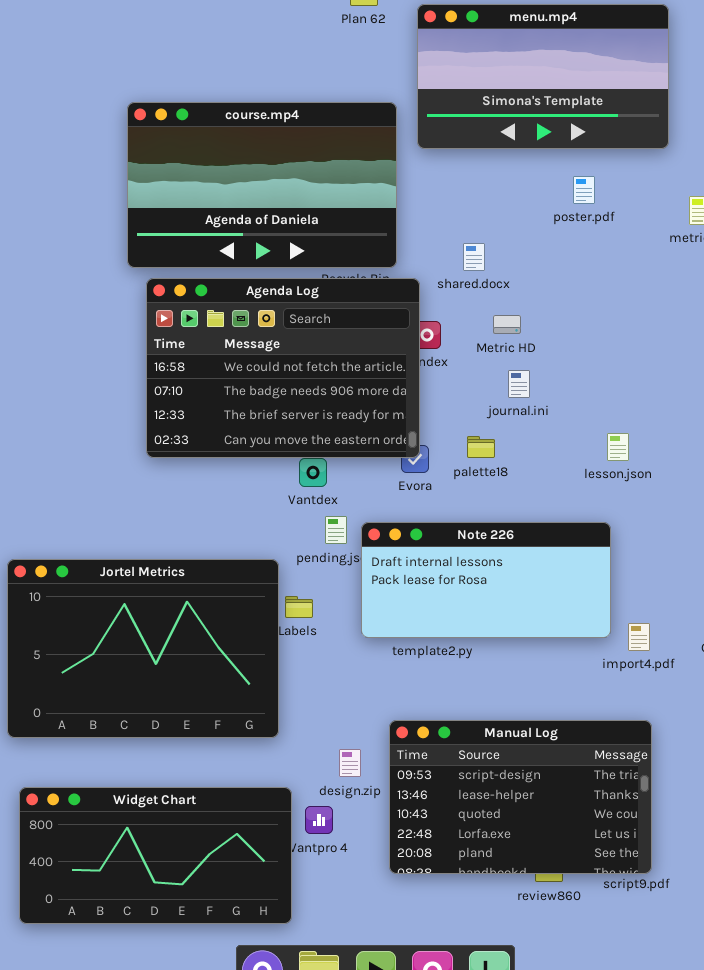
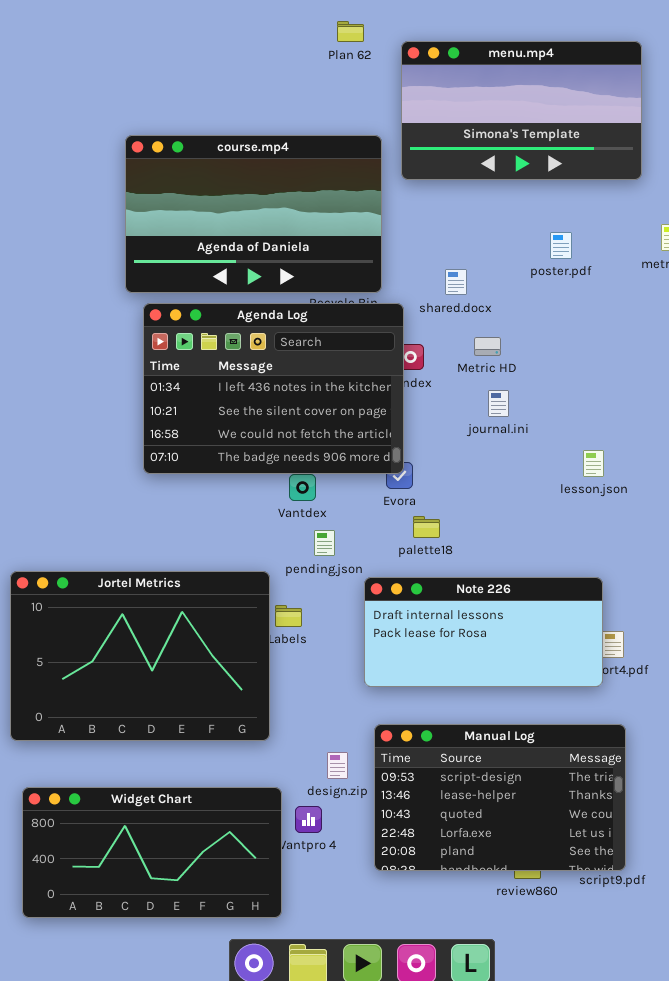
poster.pdf: [573,176,595,204] -> [550,232,572,259], moved
Agenda Log: [146,278,420,458] -> [143,303,404,474], scrolled up 2 rows
palette18: [467,436,495,458] -> [413,516,440,538], moved
Note 226: [361,522,611,638] -> [364,577,603,687], moved

